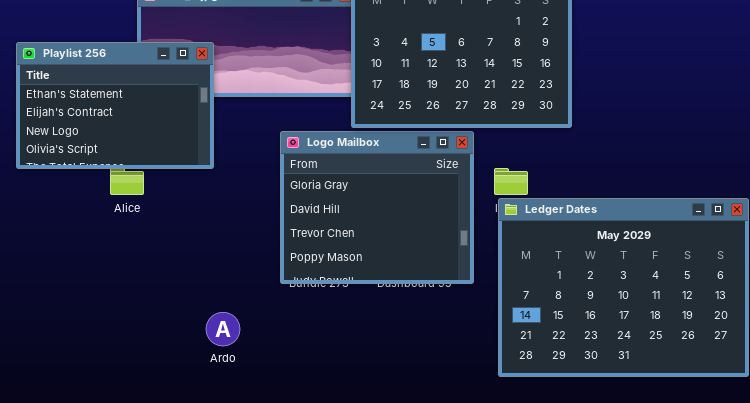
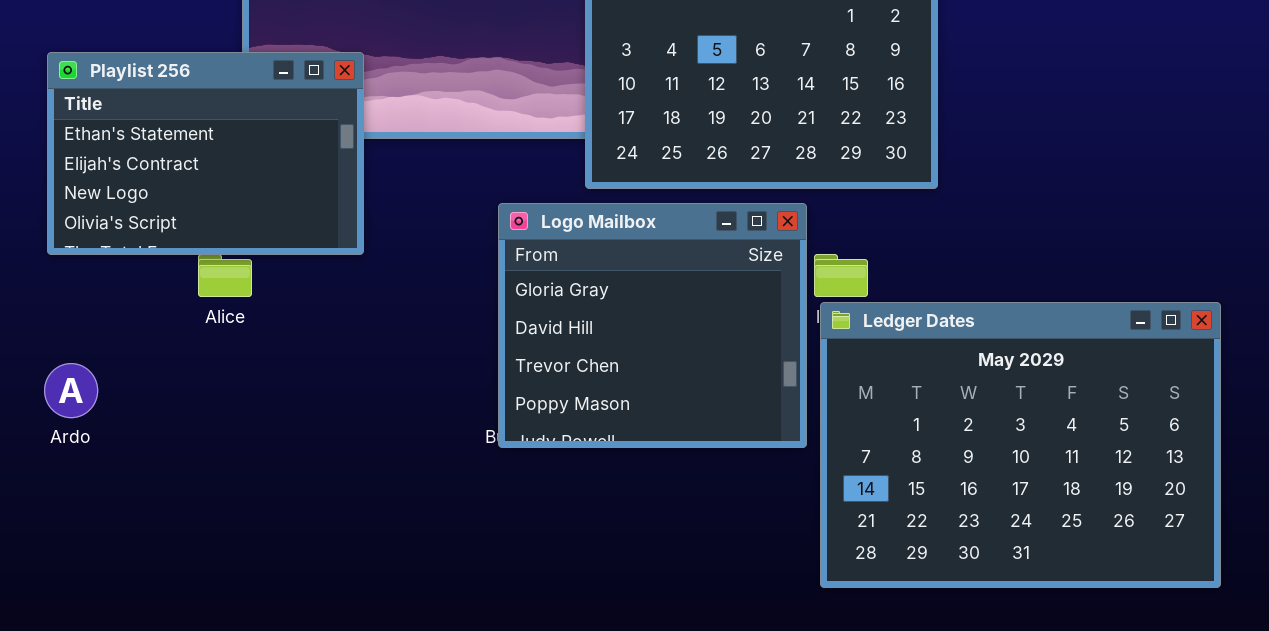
Logo Mailbox: [280,131,474,284] -> [498,203,807,448], moved
Ardo: [206,312,240,346] -> [44,363,98,418], moved

